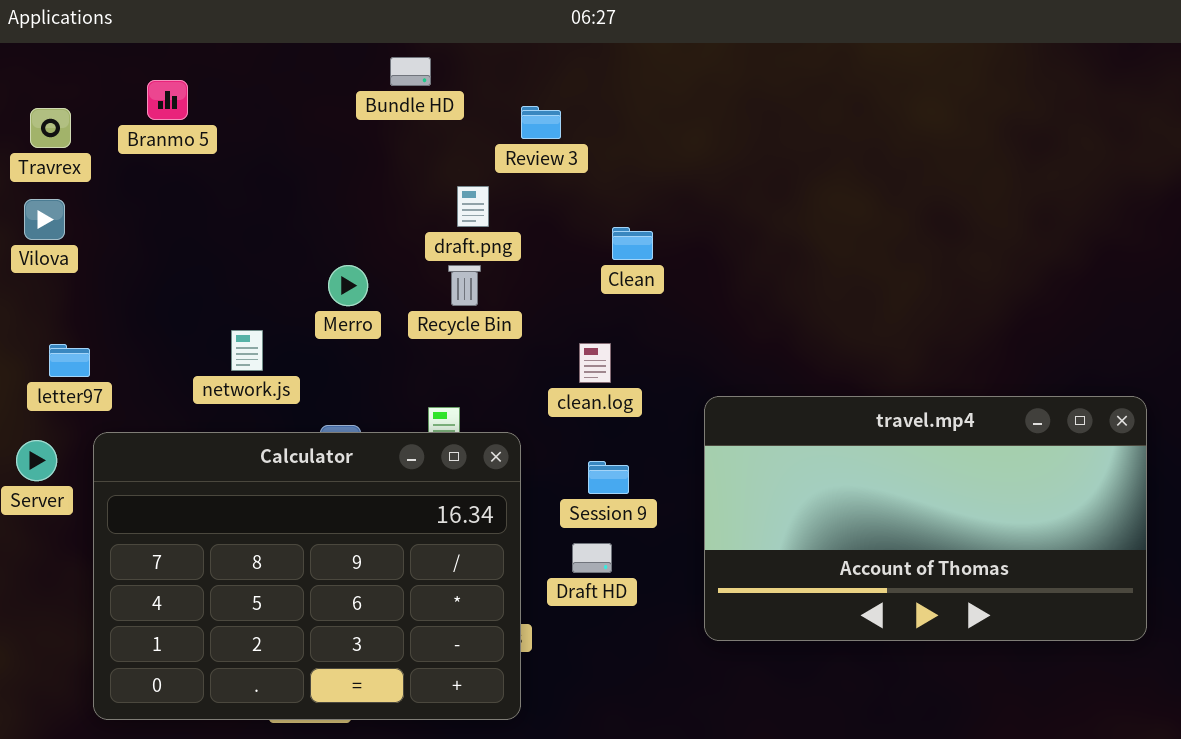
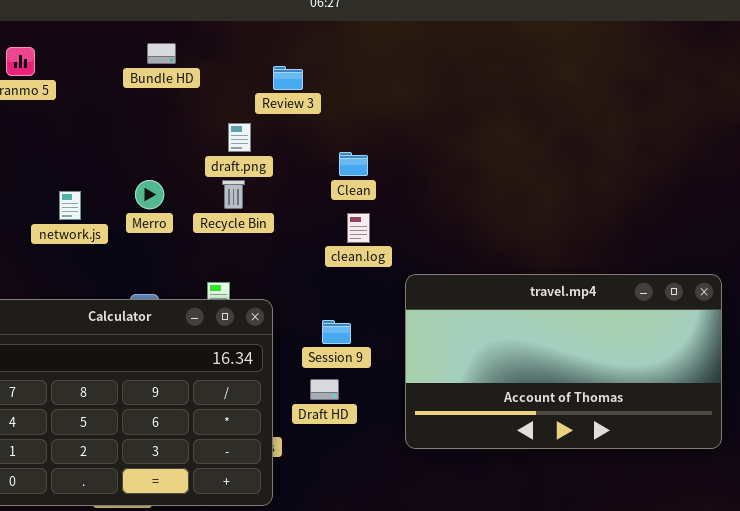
Bundle HD: [390,57,431,86] -> [147,43,176,64], moved
network.js: [231,330,263,371] -> [59,191,81,220], moved
clean.log: [579,343,611,383] -> [347,213,370,243], moved

